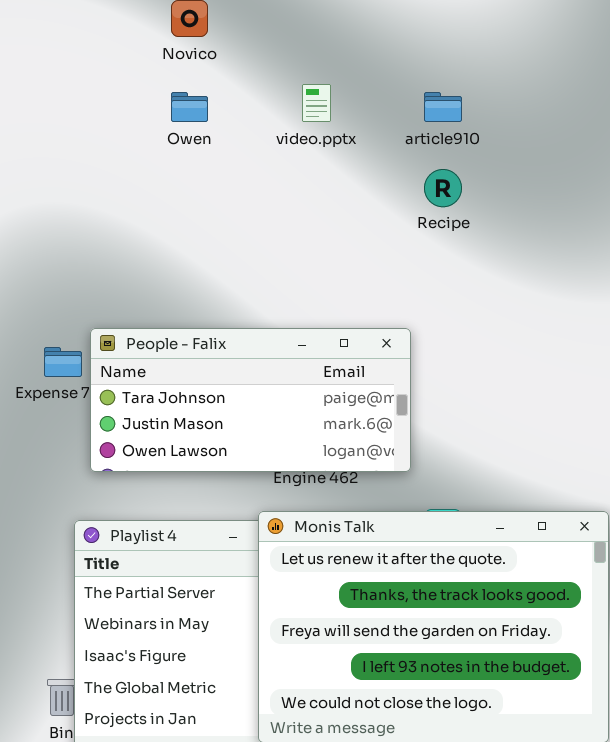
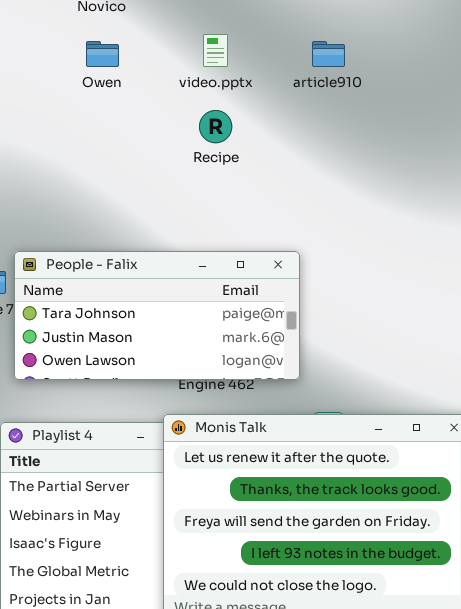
Recipe: [424,169,462,207] -> [199,110,232,143], moved

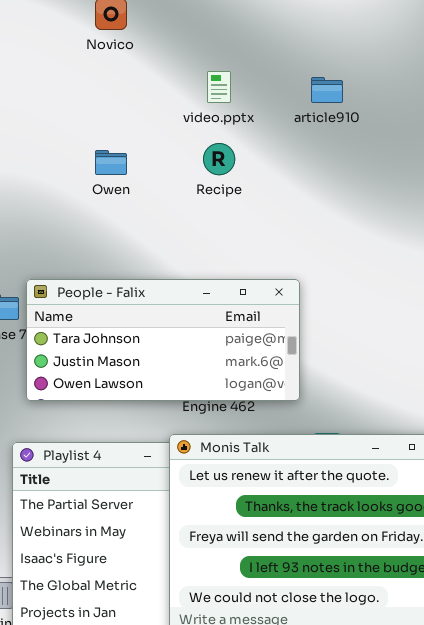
Owen: [86,41,119,67] -> [95,150,127,175], moved

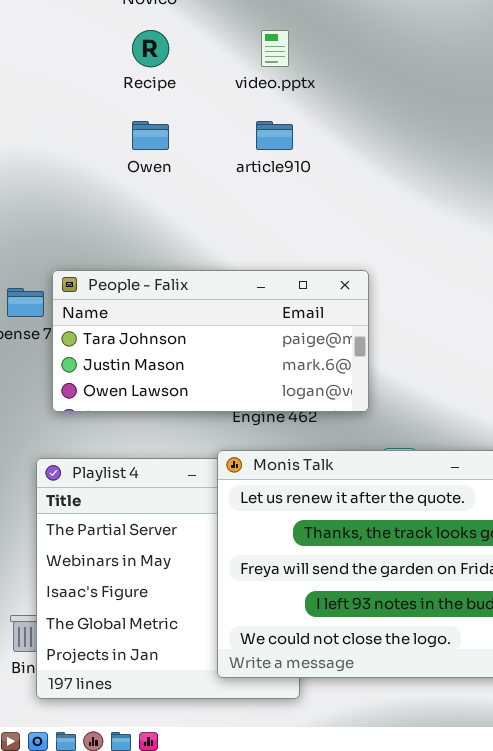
article910: [311,77,343,103] -> [256,121,293,150], moved
Recipe: [203,143,235,175] -> [132,30,169,67], moved

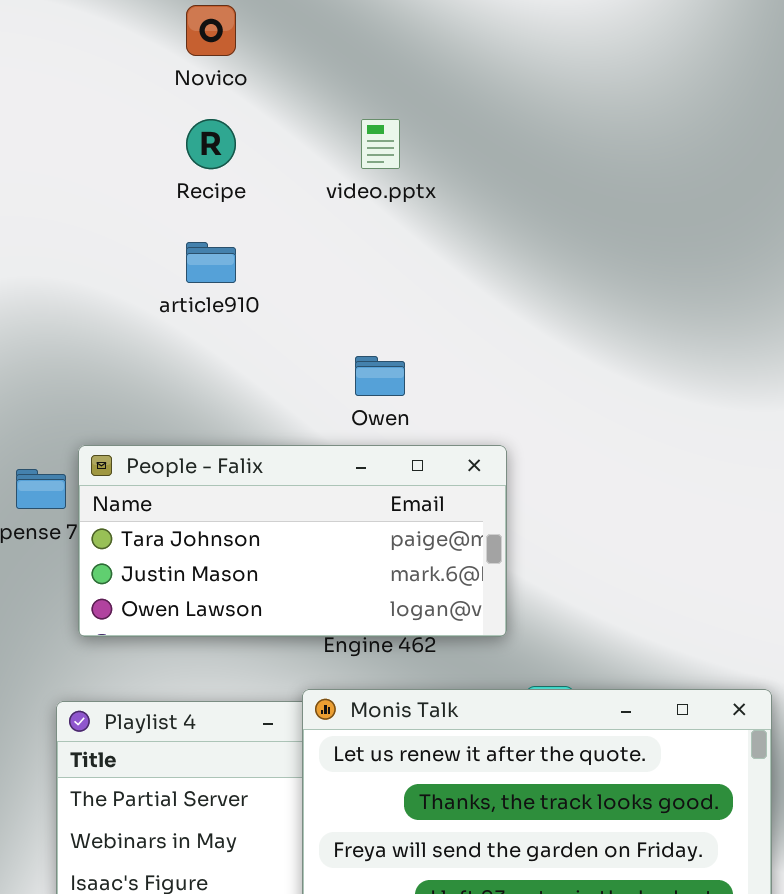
Owen: [132,121,169,150] -> [355,356,405,396], moved
article910: [256,121,293,150] -> [186,242,236,283], moved

